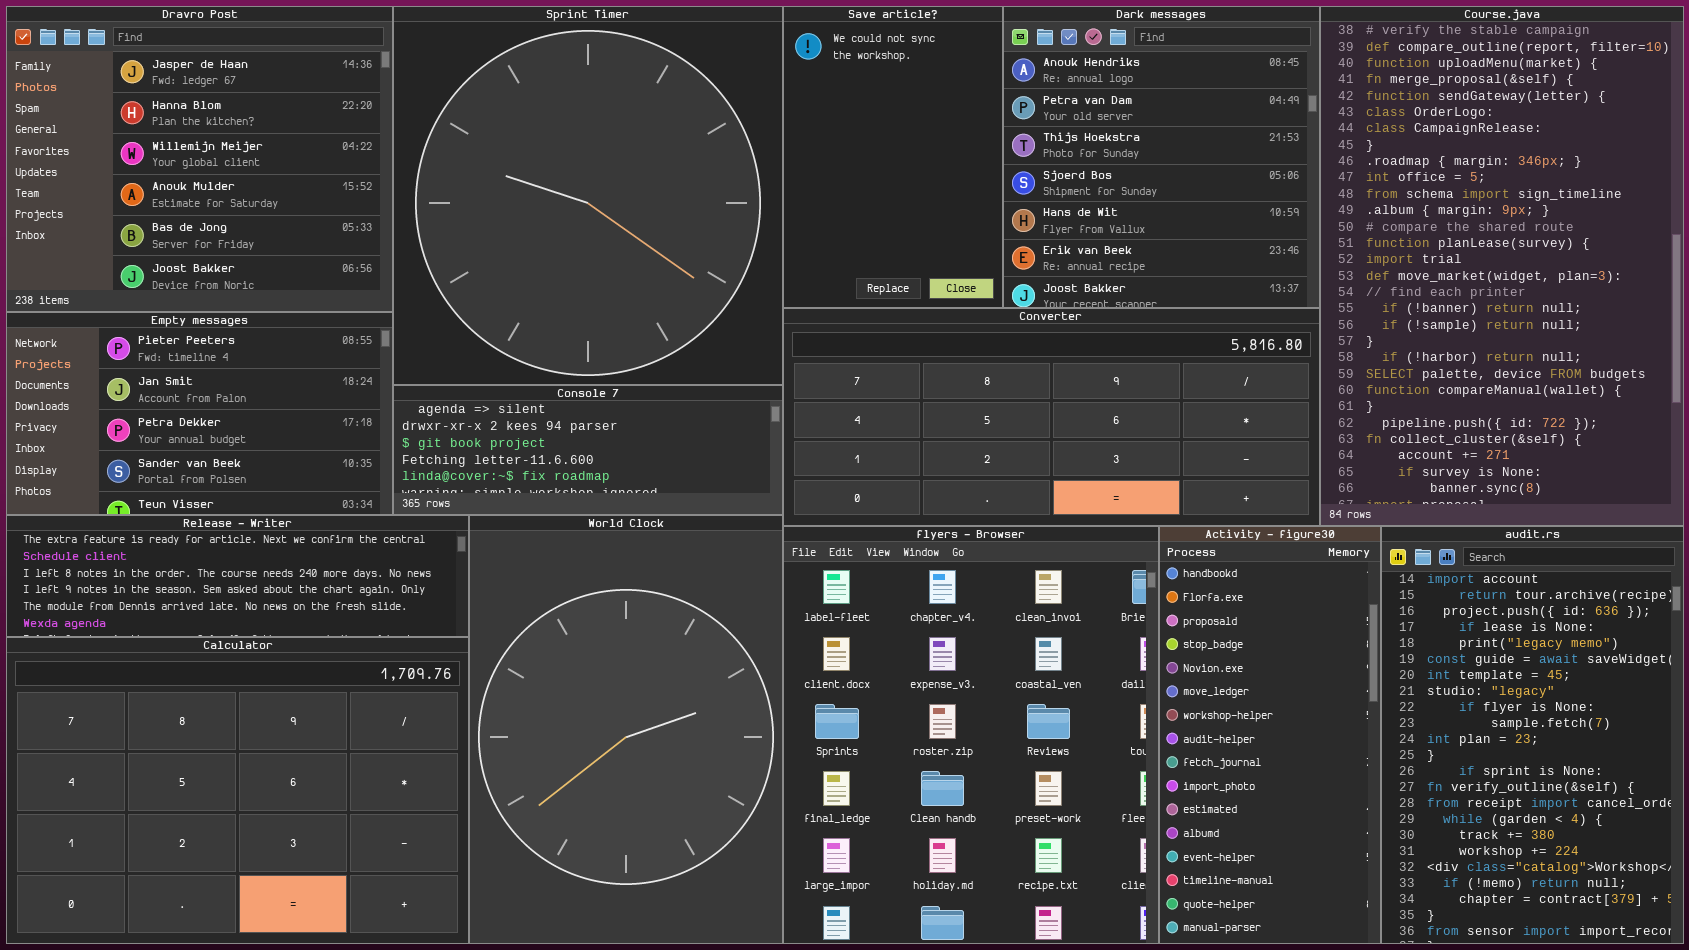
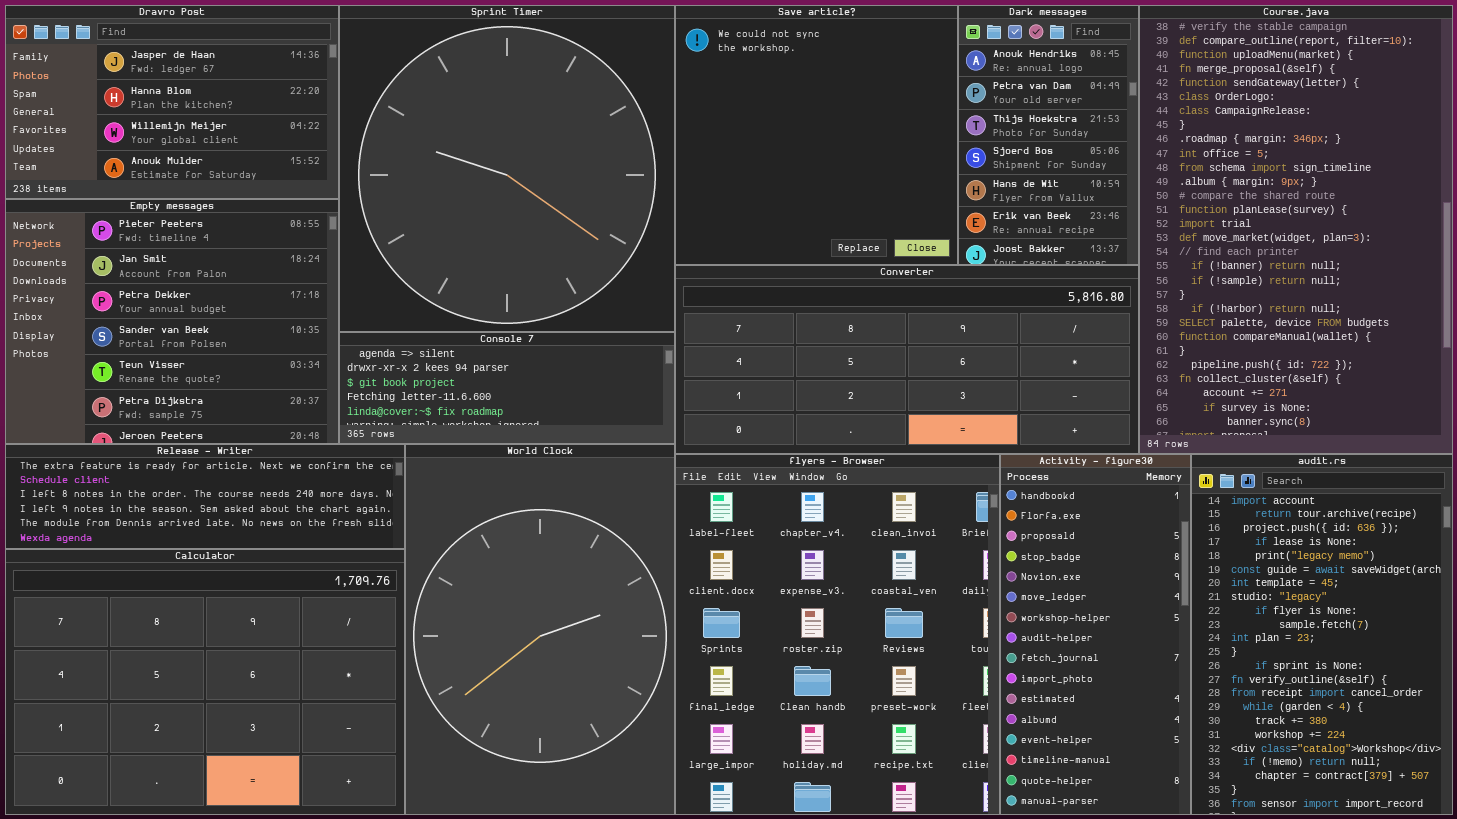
Dravro Post: [6,6,393,312] -> [5,5,339,199], resized
Save article?: [783,6,1003,308] -> [675,5,958,265], resized
Dark messages: [1003,6,1320,308] -> [958,5,1139,265], resized
Empty messages: [6,312,393,515] -> [5,199,339,444], resized

